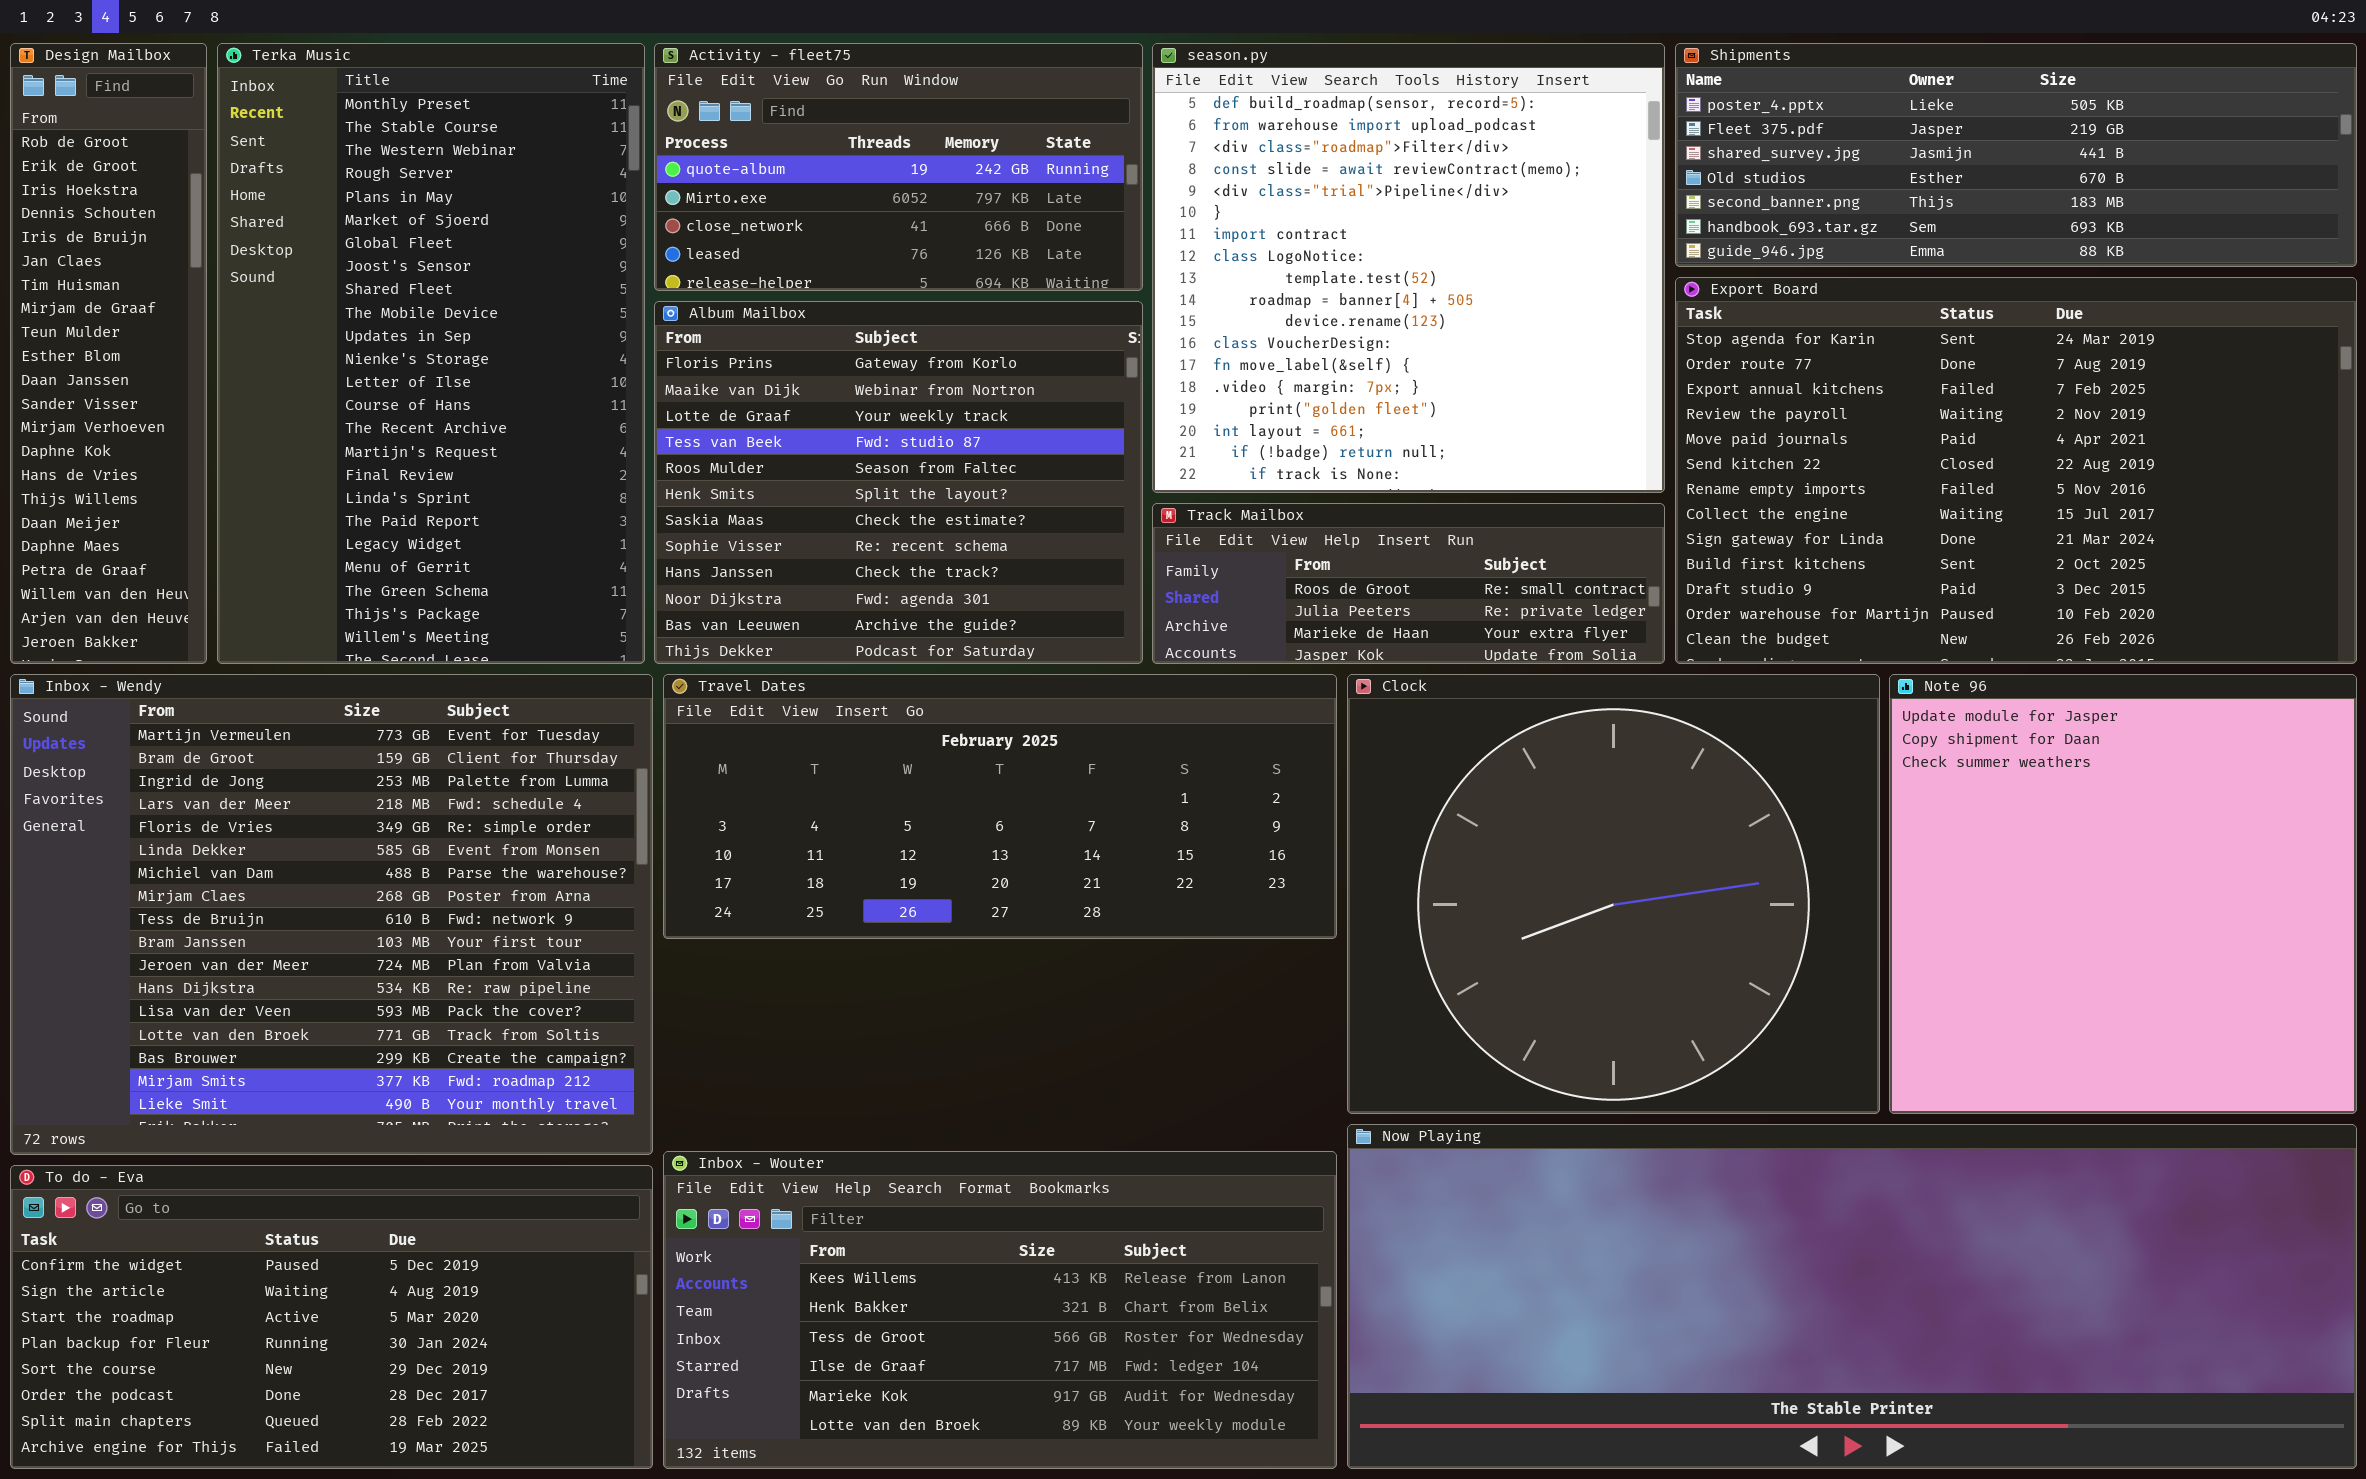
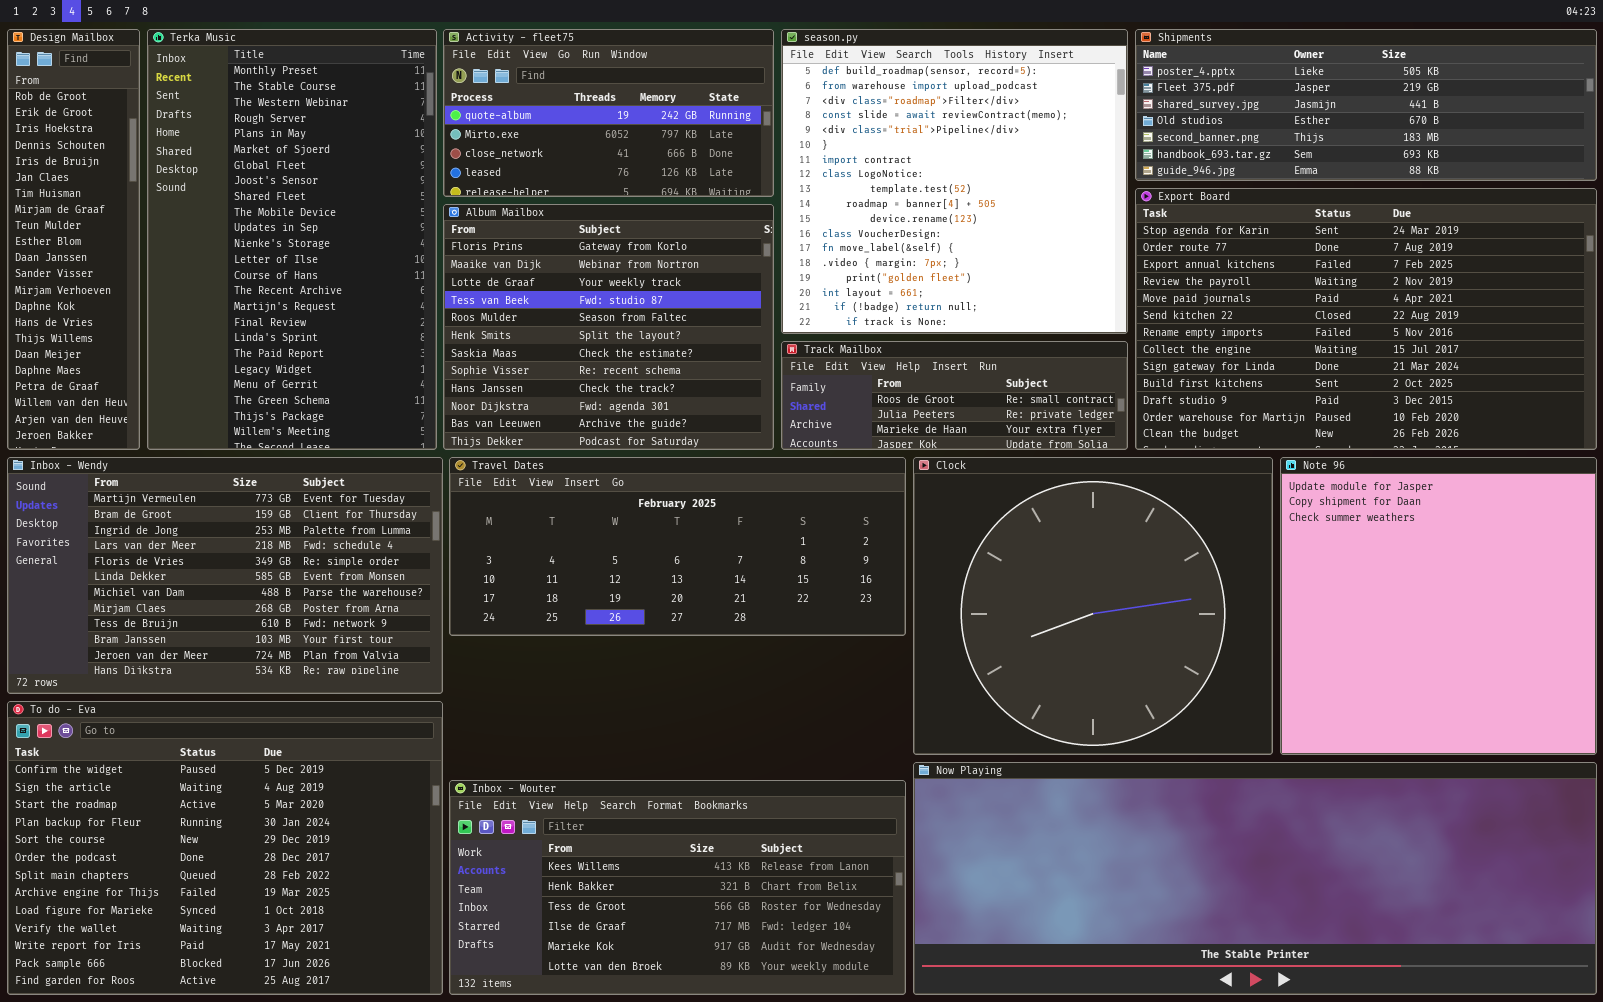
Inbox - Wendy: [10,674,653,1155] -> [7,457,443,694], resized
To do - Eva: [10,1165,653,1469] -> [7,701,443,995], resized

